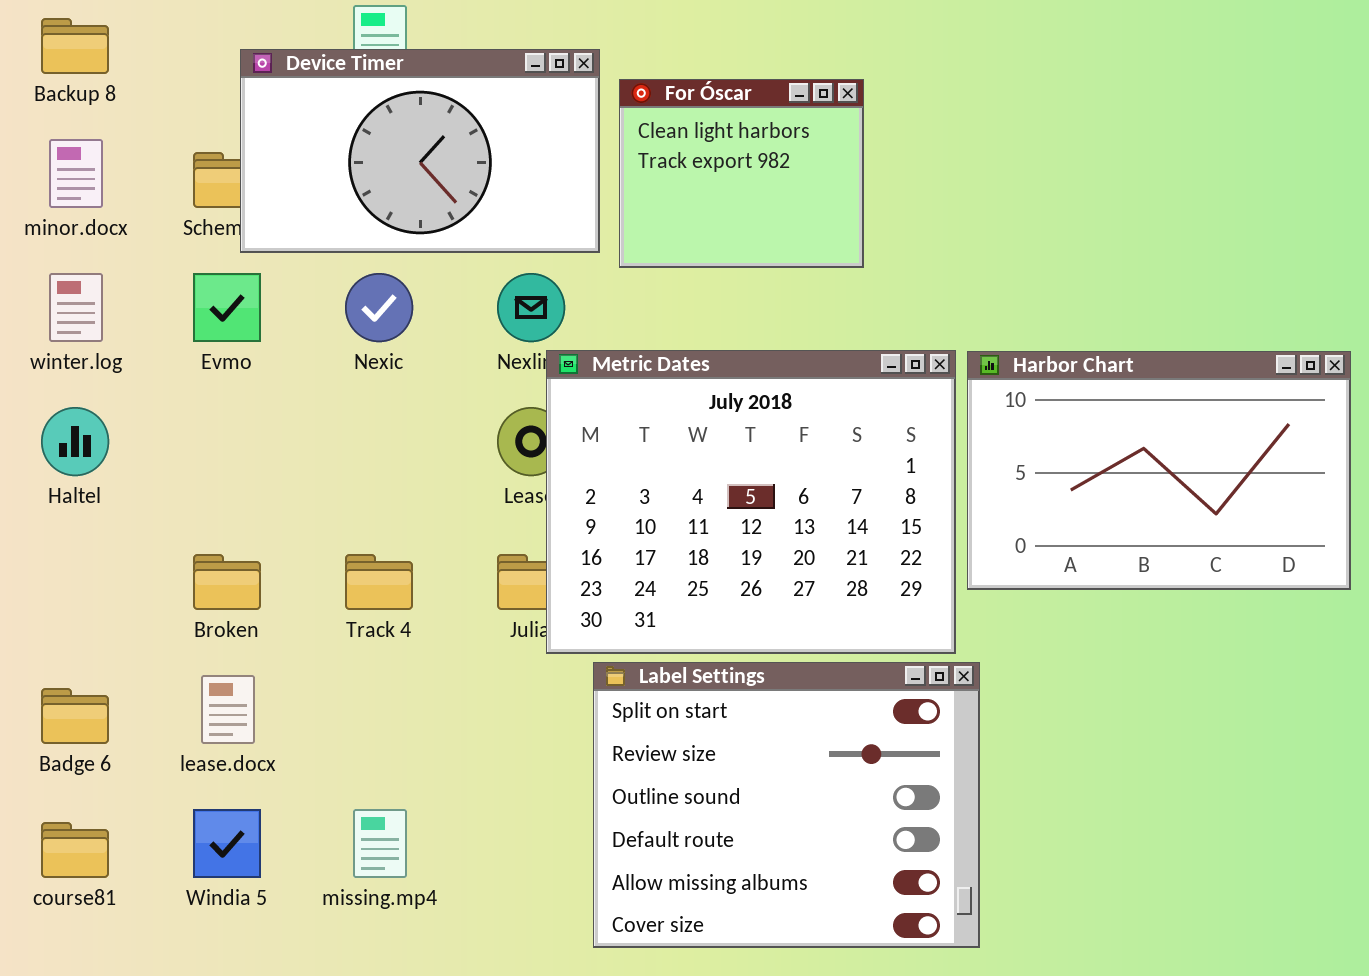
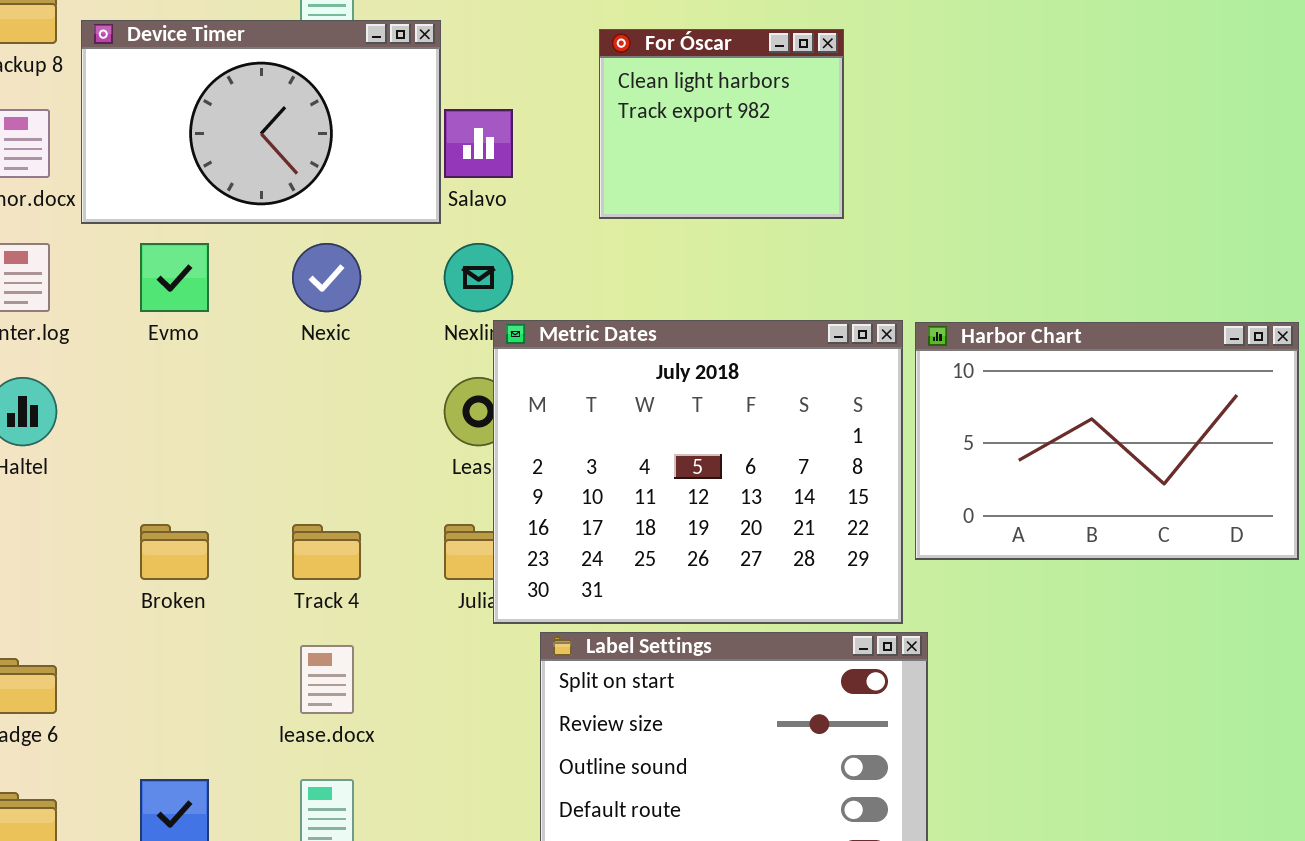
Device Timer: [240,49,600,253] -> [81,20,441,224], moved
For Óscar: [619,79,864,268] -> [599,29,844,219], moved
lease.docx: [201,675,255,744] -> [300,645,354,714], moved

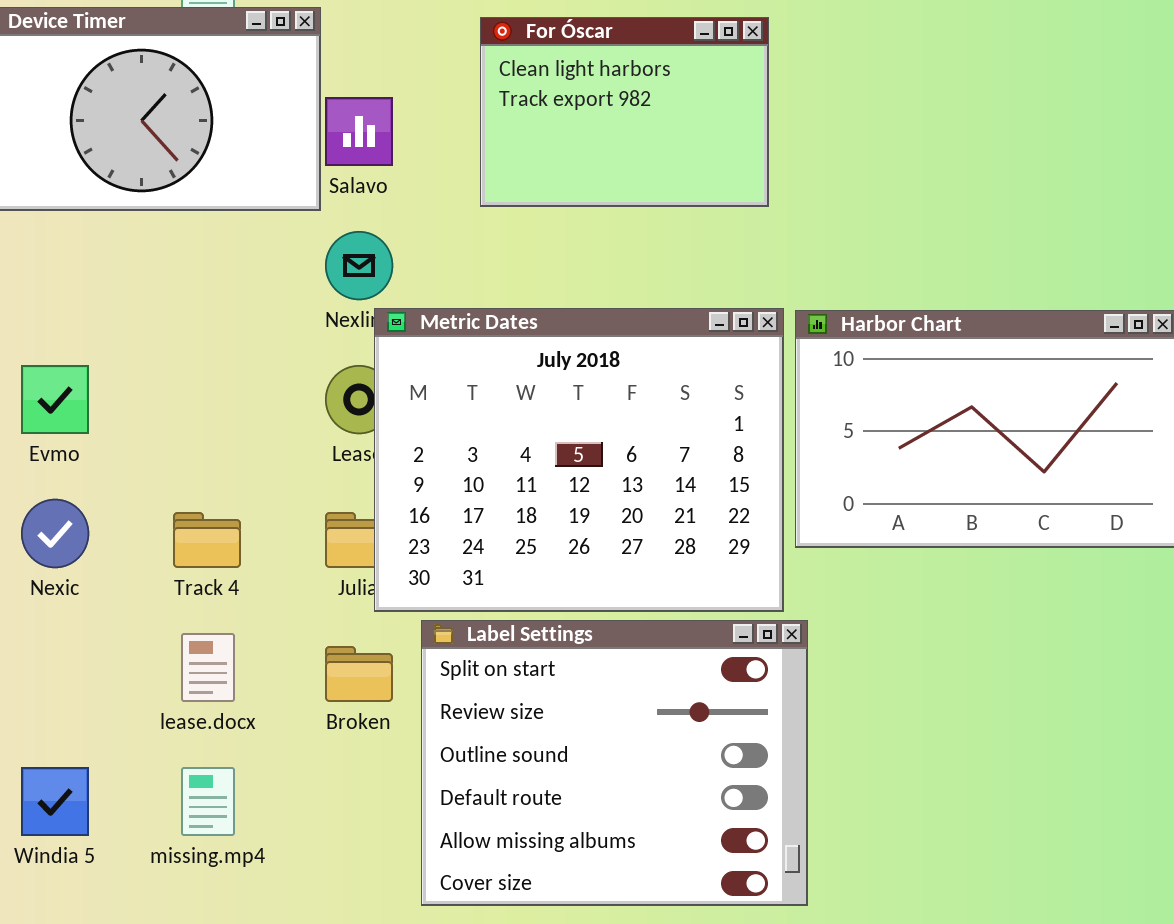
For Óscar: [599,29,844,219] -> [480,17,769,207], resized
Evmo: [140,243,209,312] -> [21,365,89,434], moved
Nexic: [292,243,361,312] -> [21,499,89,568], moved
Broken: [140,524,209,580] -> [325,646,393,702], moved

